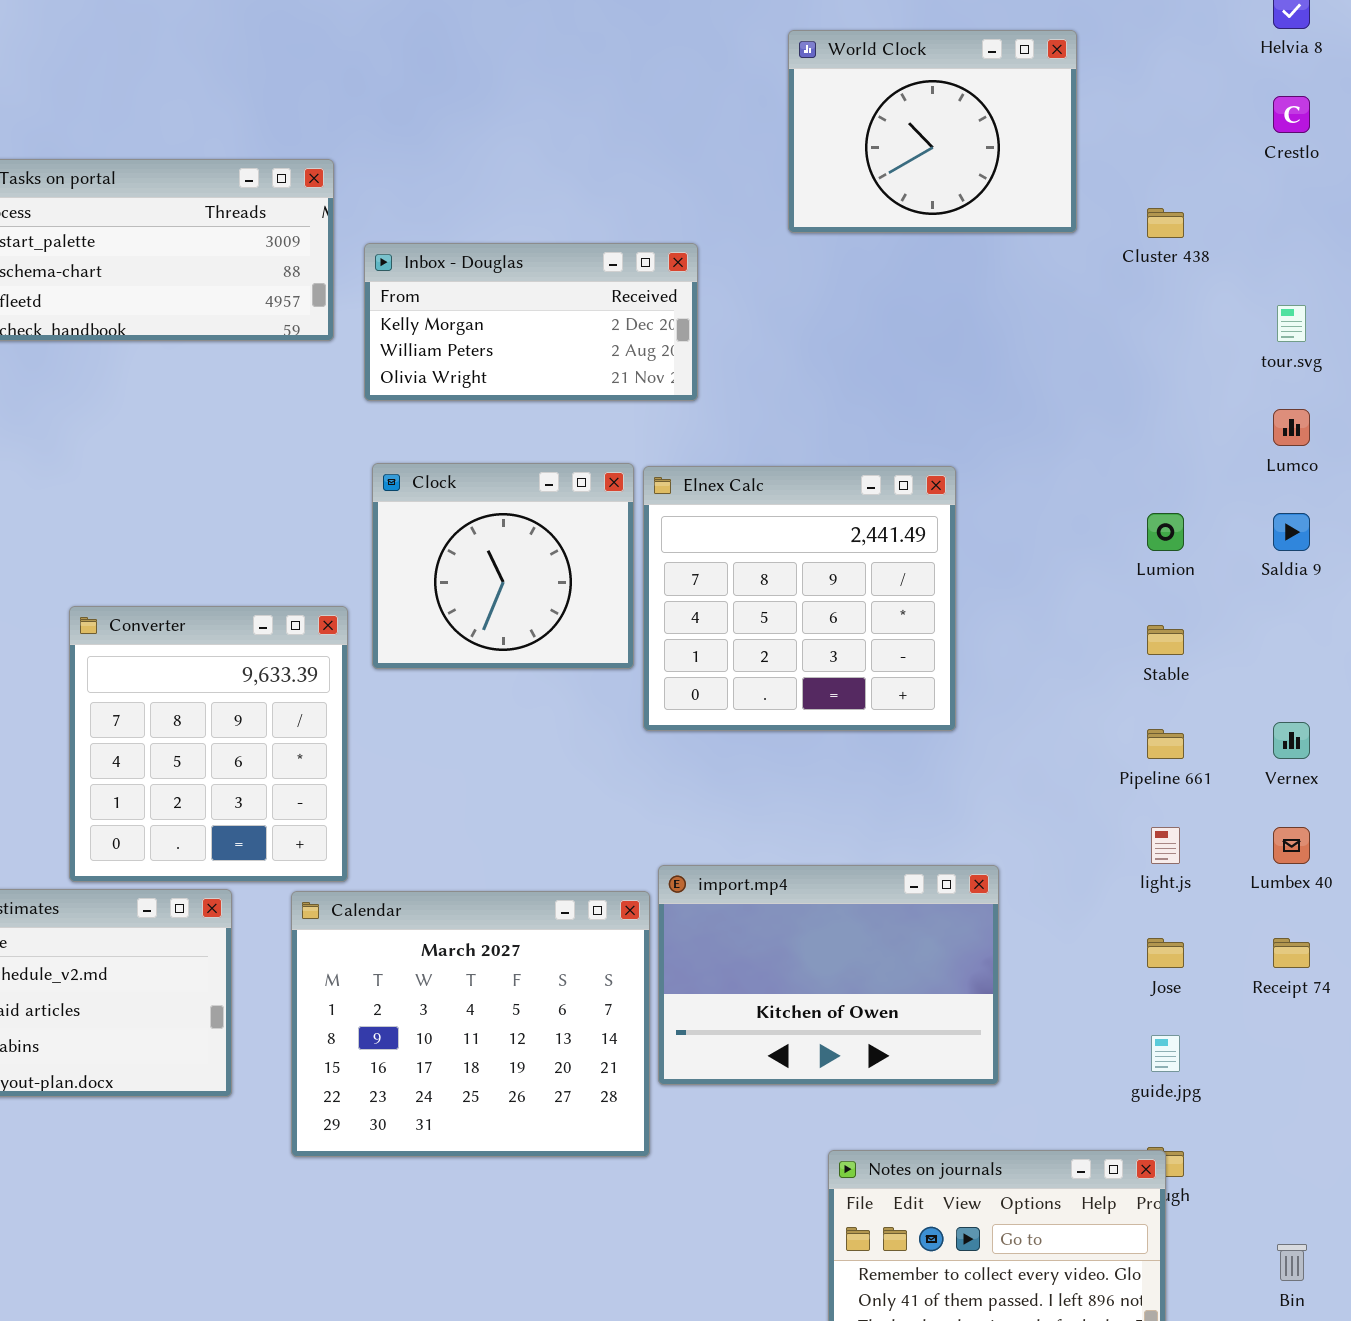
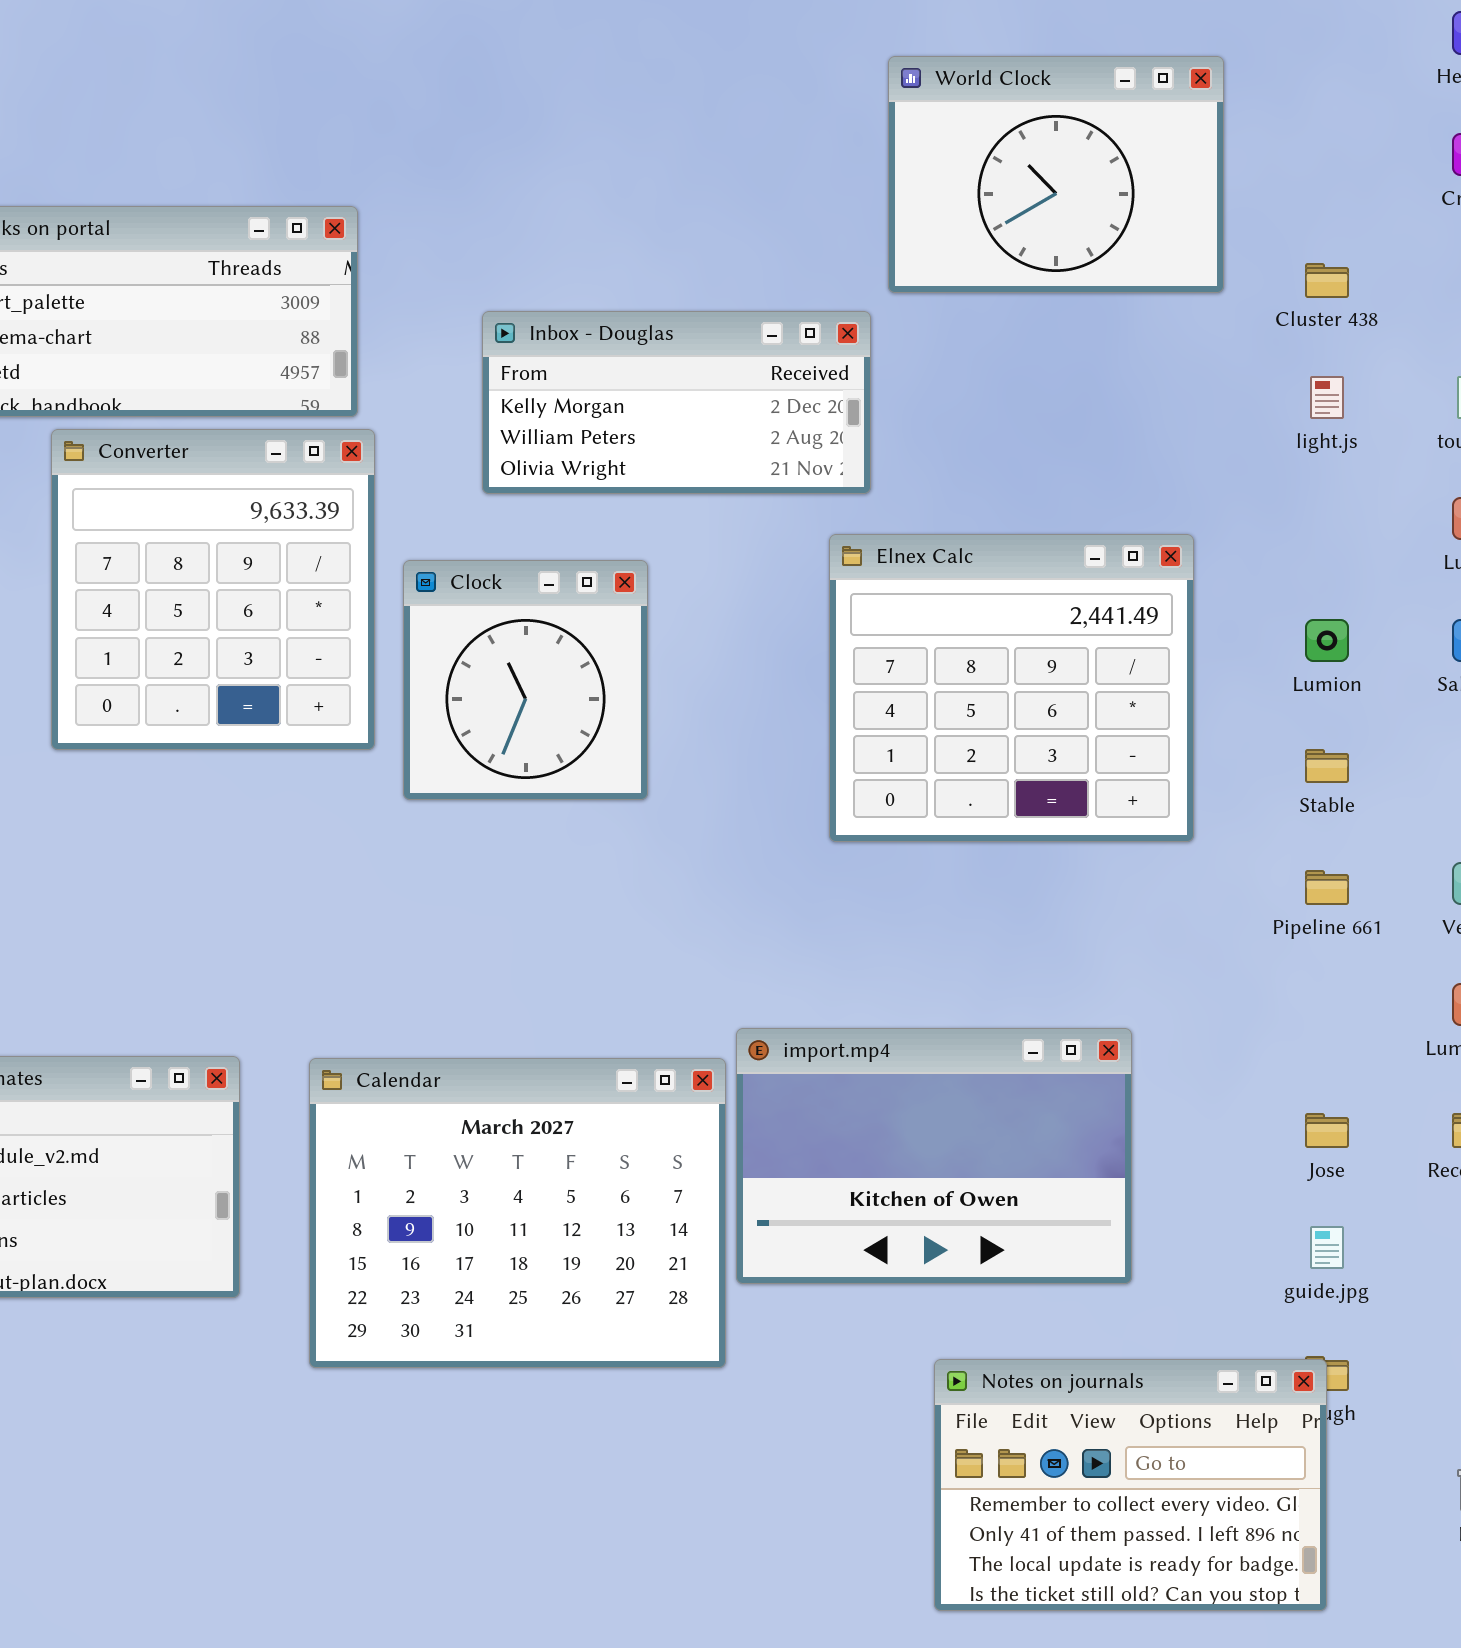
Inbox - Douglas: [364,243,698,401] -> [482,311,871,494], moved
Clock: [372,463,634,669] -> [403,560,648,800], resized
Elnex Calc: [643,466,956,731] -> [829,534,1194,842], moved
Converter: [69,606,348,882] -> [51,429,375,750], moved
light.js: [1151,827,1180,864] -> [1310,376,1344,419], moved

